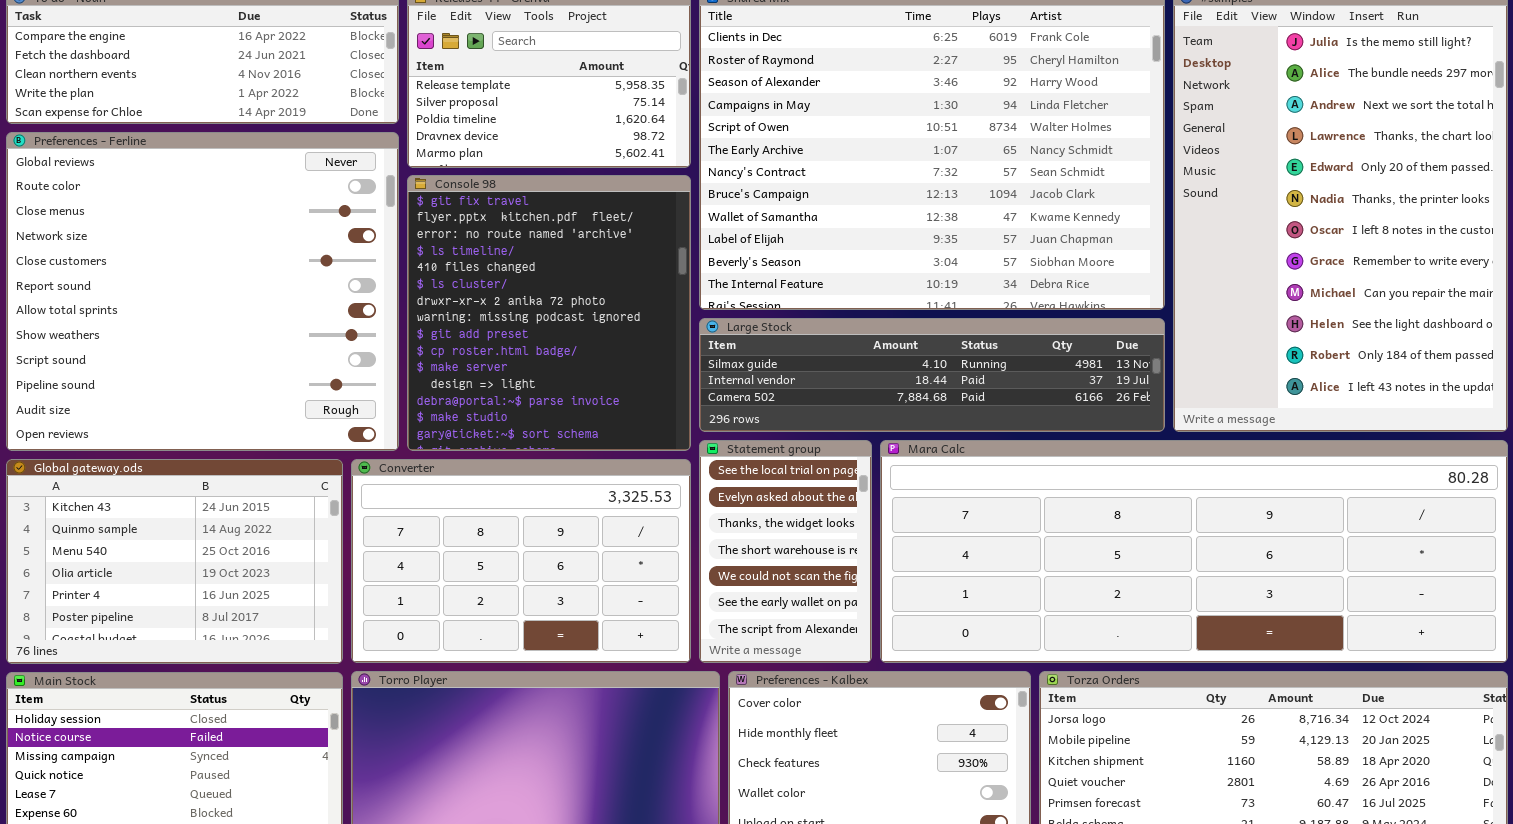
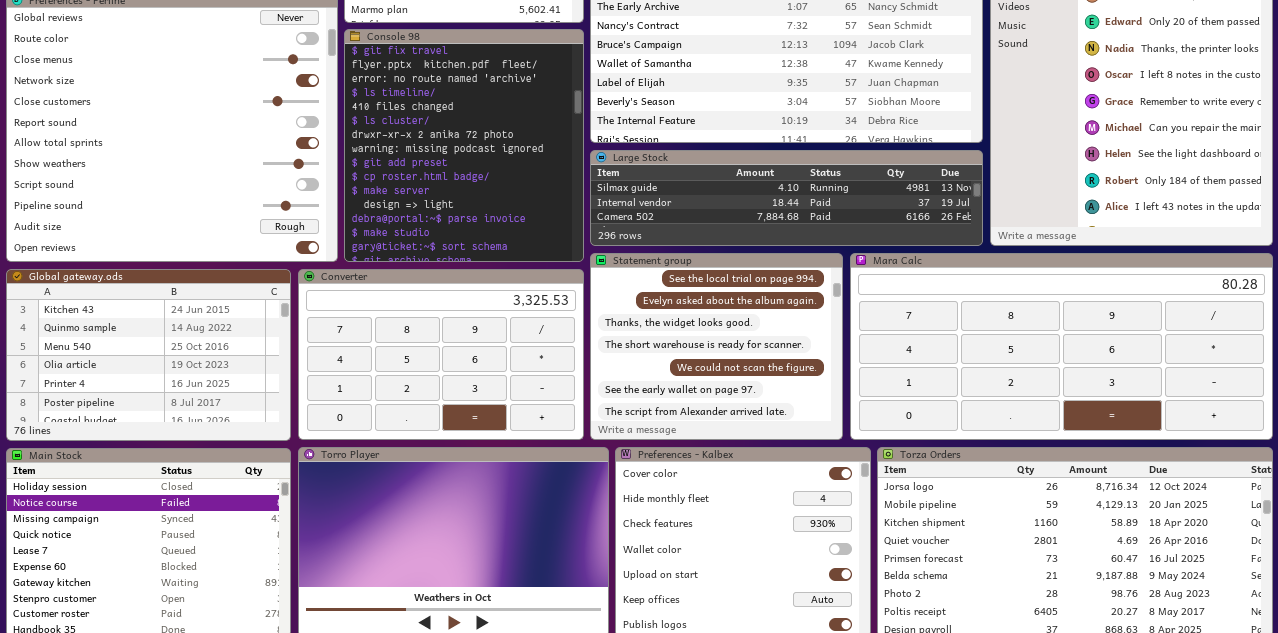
Statement group: [699,440,872,663] -> [590,253,843,440], resized
Mara Calc: [880,440,1508,663] -> [850,253,1273,440], resized

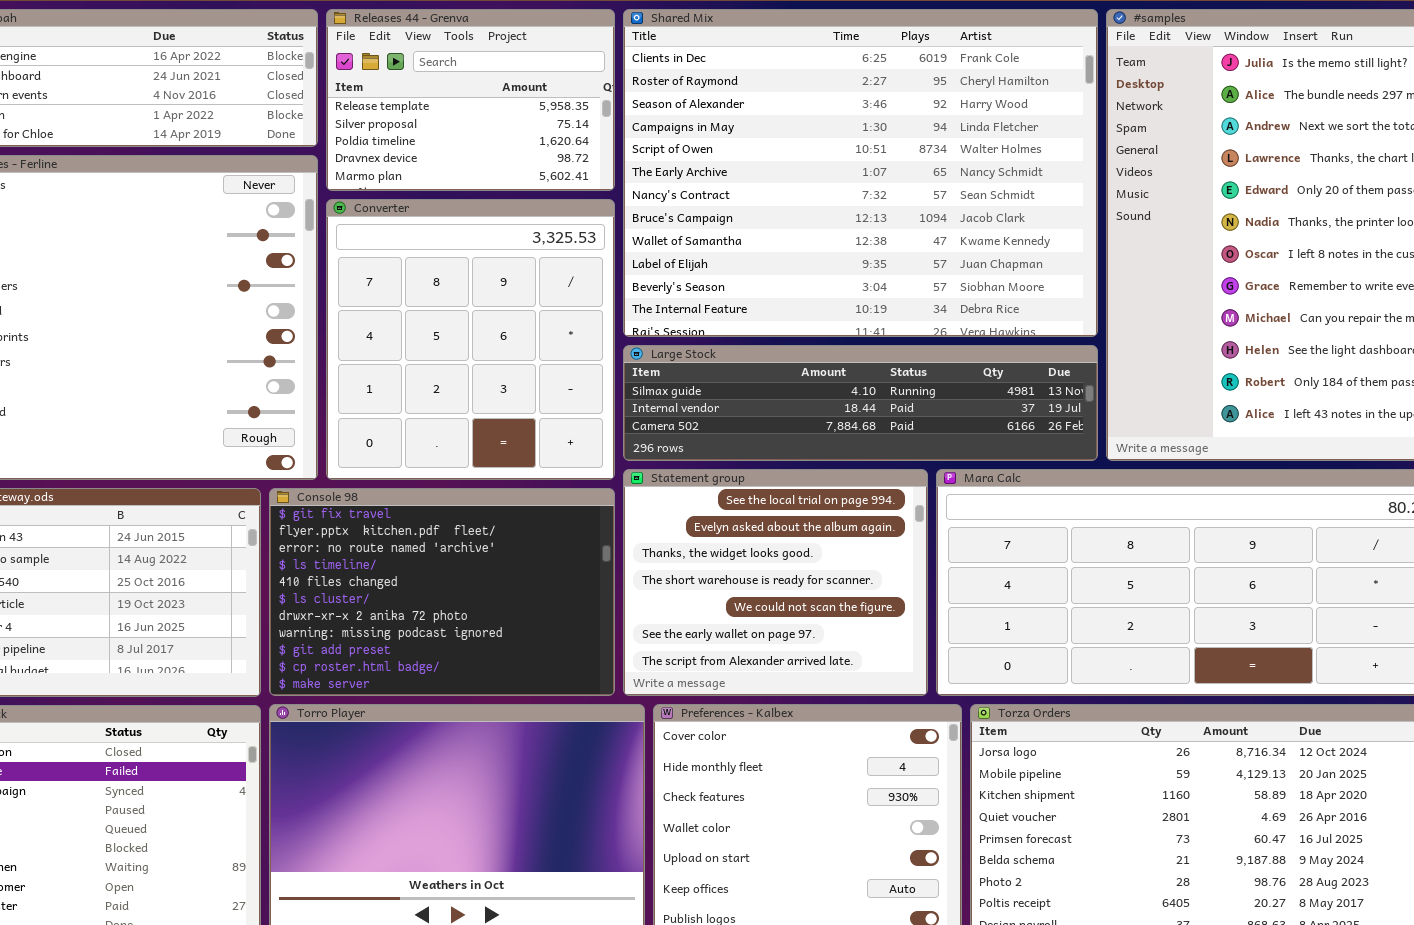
Console 98: [344,29,584,262] -> [269,488,615,696], moved, resized
Converter: [298,269,584,440] -> [326,199,615,480], moved, resized

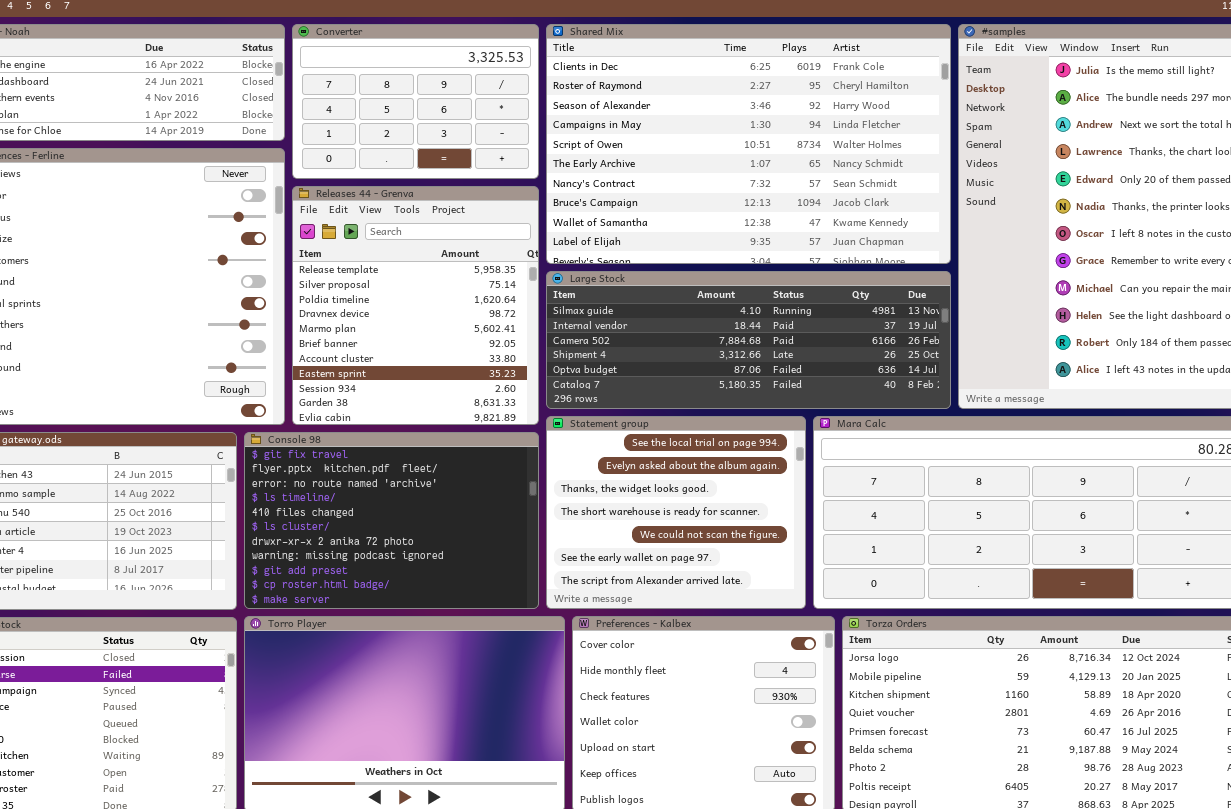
Releases 44 - Grenva: [326,9,615,191] -> [292,186,539,425], moved, resized
Shared Mix: [623,9,1098,337] -> [546,24,951,264], resized
Converter: [326,199,615,480] -> [292,24,539,179], moved, resized
Large Stock: [623,345,1098,461] -> [546,271,951,409], resized

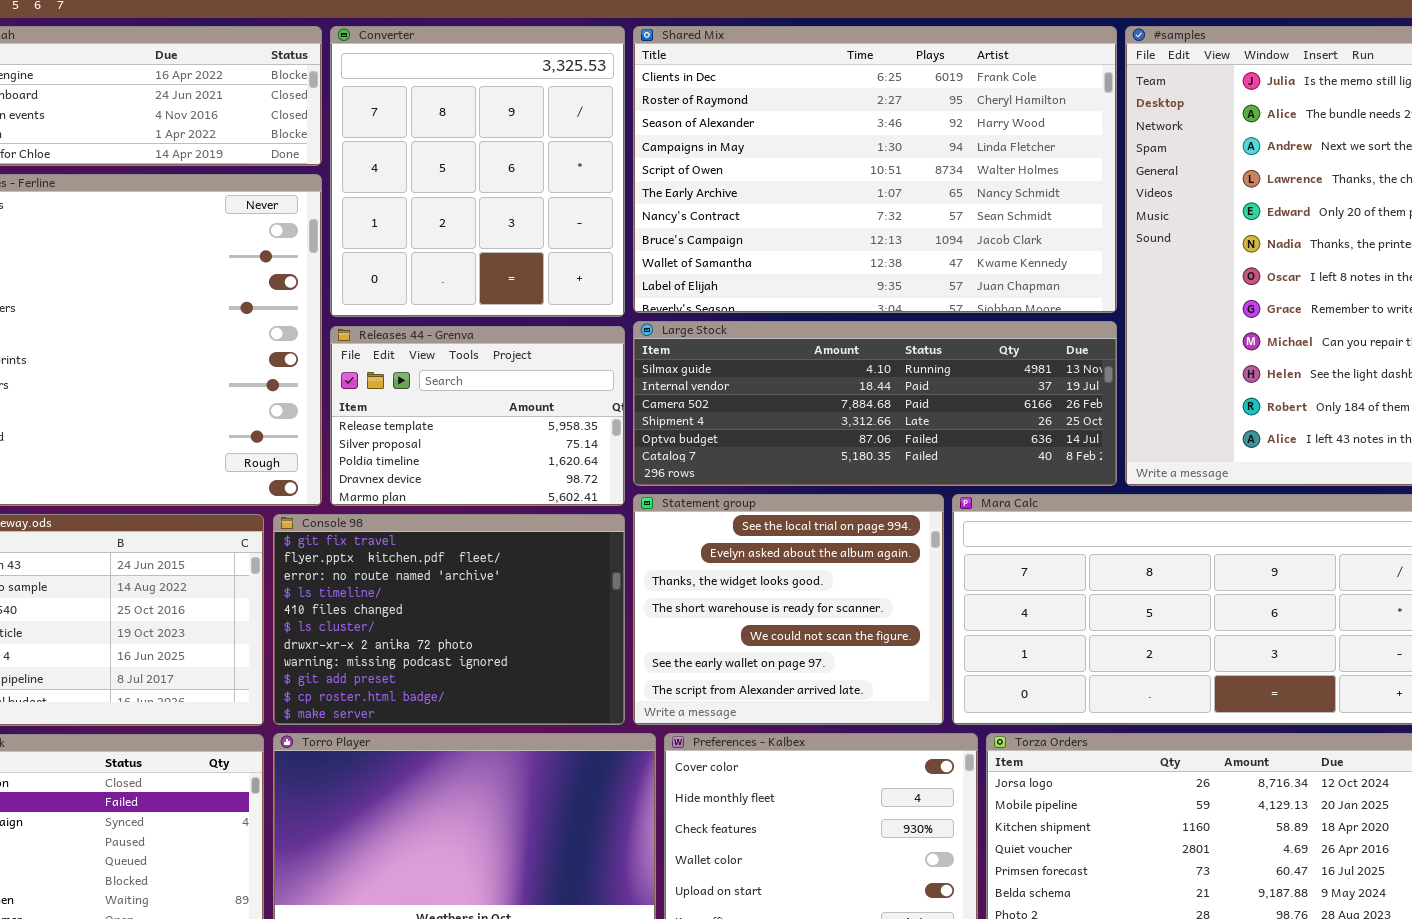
Converter: [292,24,539,179] -> [330,26,625,317], resized
Releases 44 - Grenva: [292,186,539,425] -> [330,326,625,506], resized

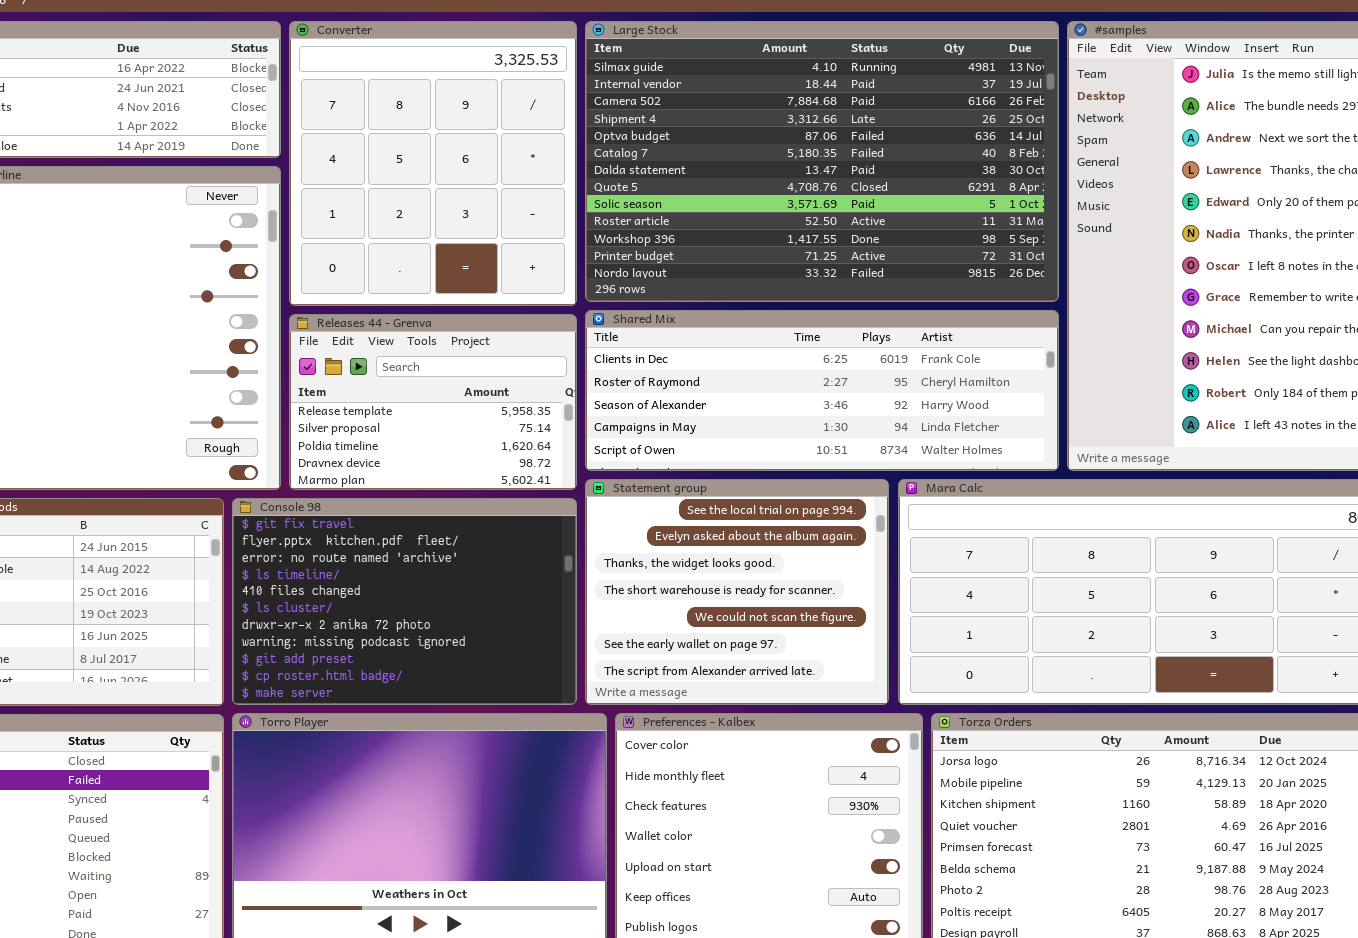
Shared Mix: [633,26,1117,313] -> [585,310,1059,471], moved, resized
Large Stock: [633,321,1117,486] -> [585,21,1059,302], moved, resized

